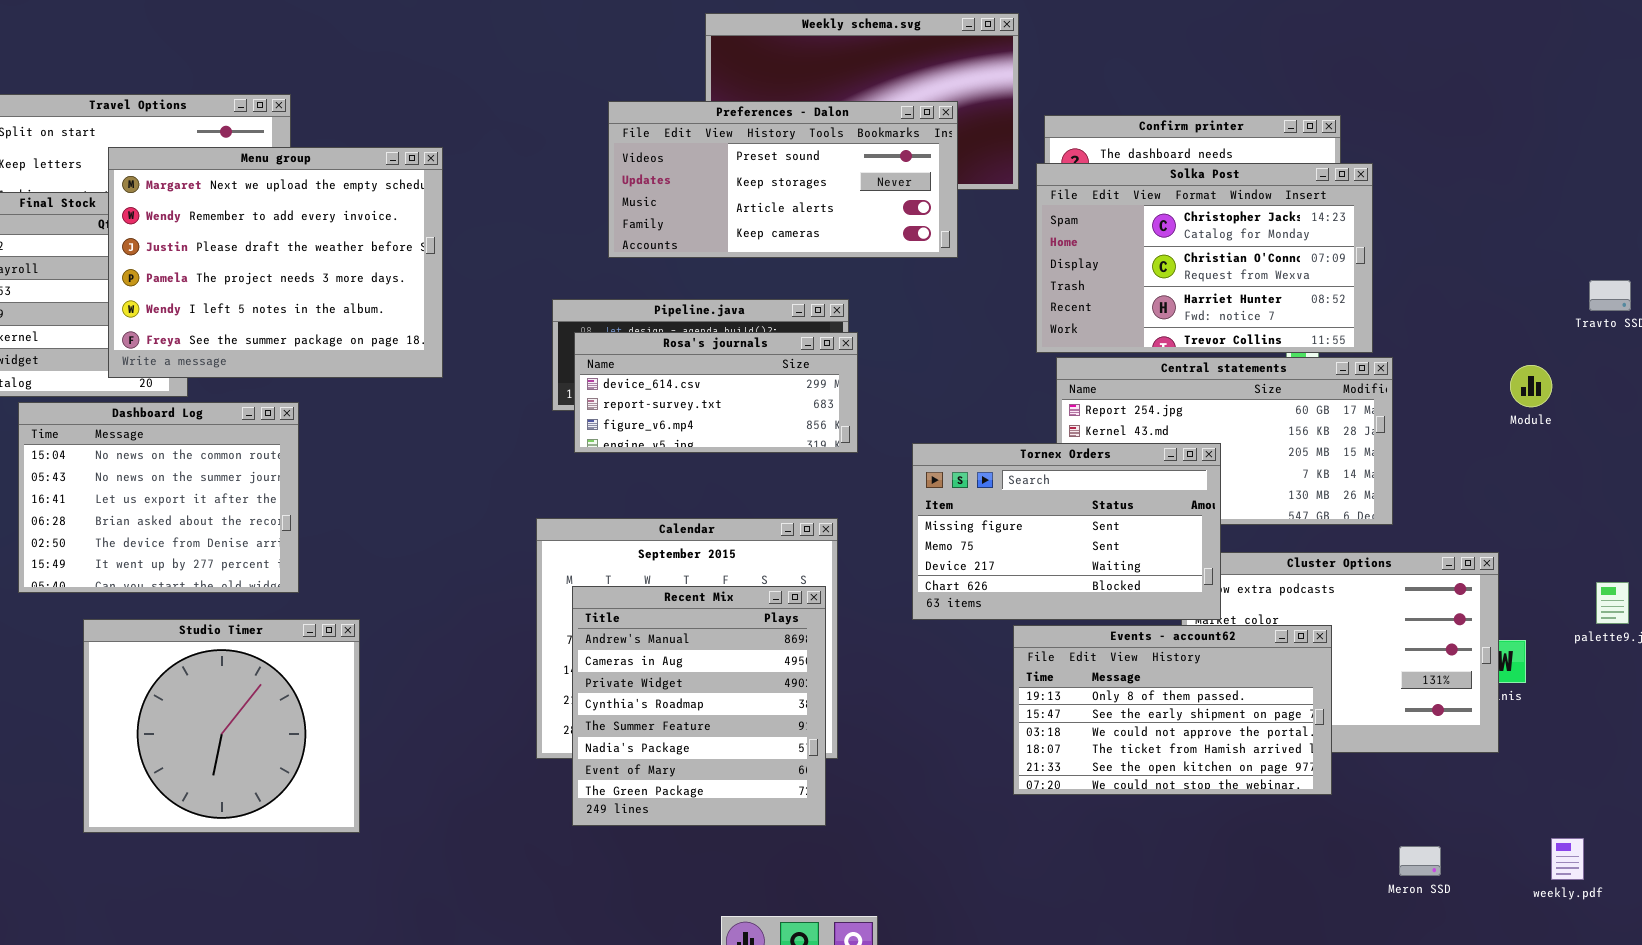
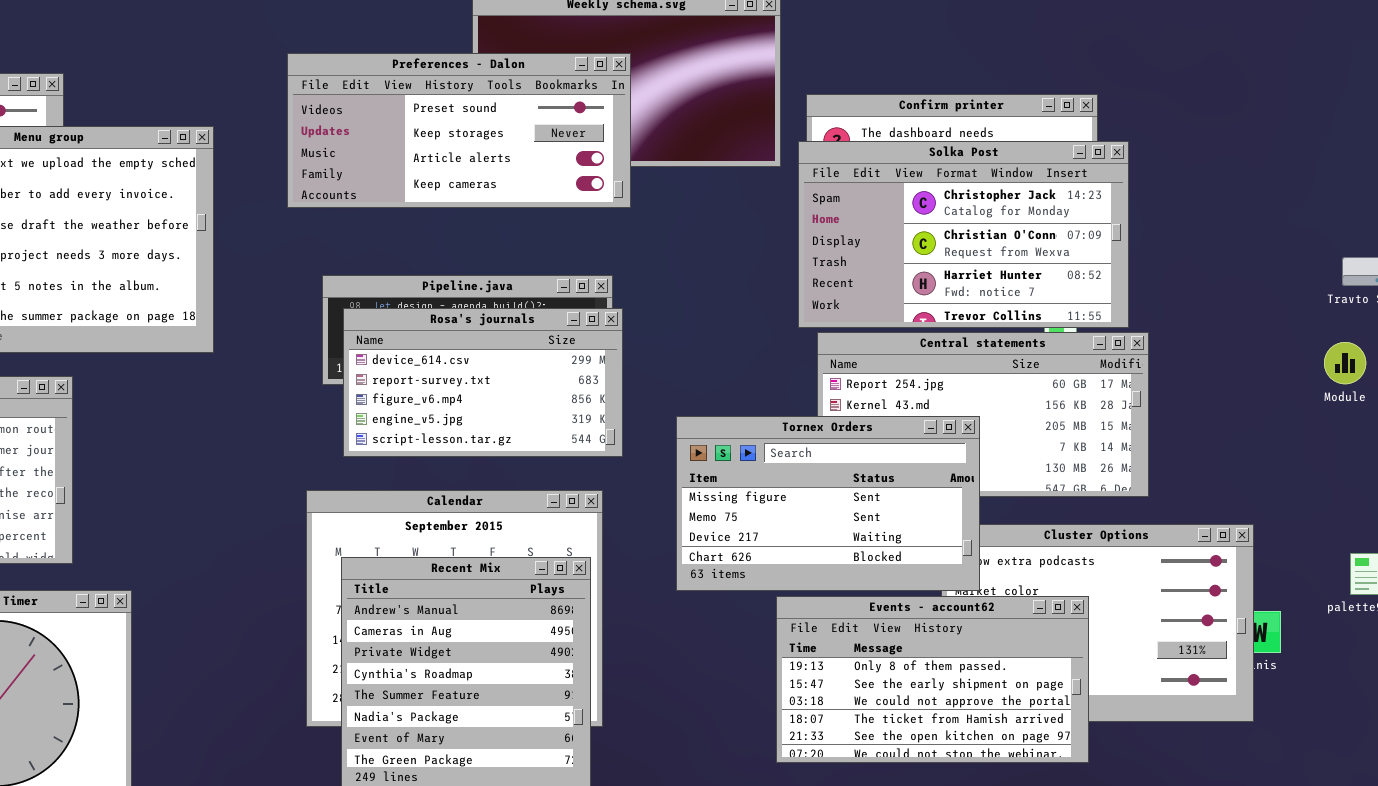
Preferences - Dalon: [608,101,958,258] -> [287,53,631,208], moved
Rosa's journals: [574,332,858,453] -> [343,308,623,457], resized
Module: [1510,365,1552,407] -> [1324,342,1366,384], moved

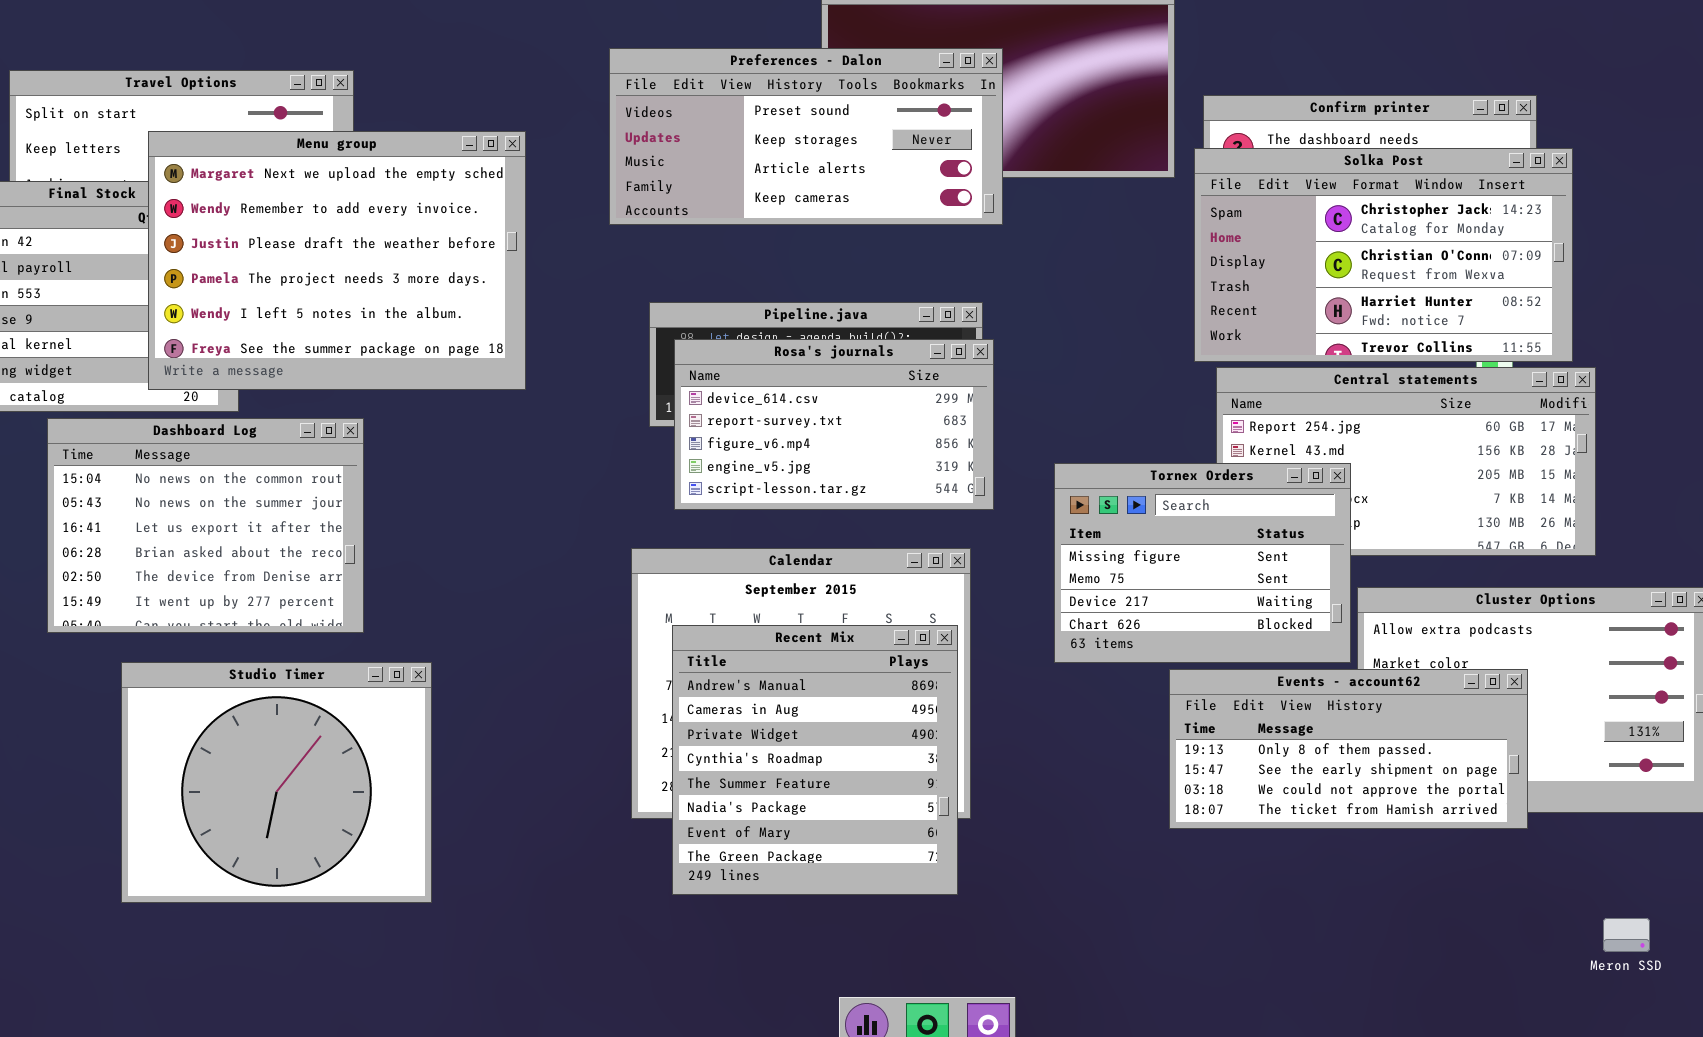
Tornex Orders: [676,416,980,591] -> [1054,463,1351,663], resized
Events - account62: [776,596,1089,763] -> [1169,669,1528,829], resized

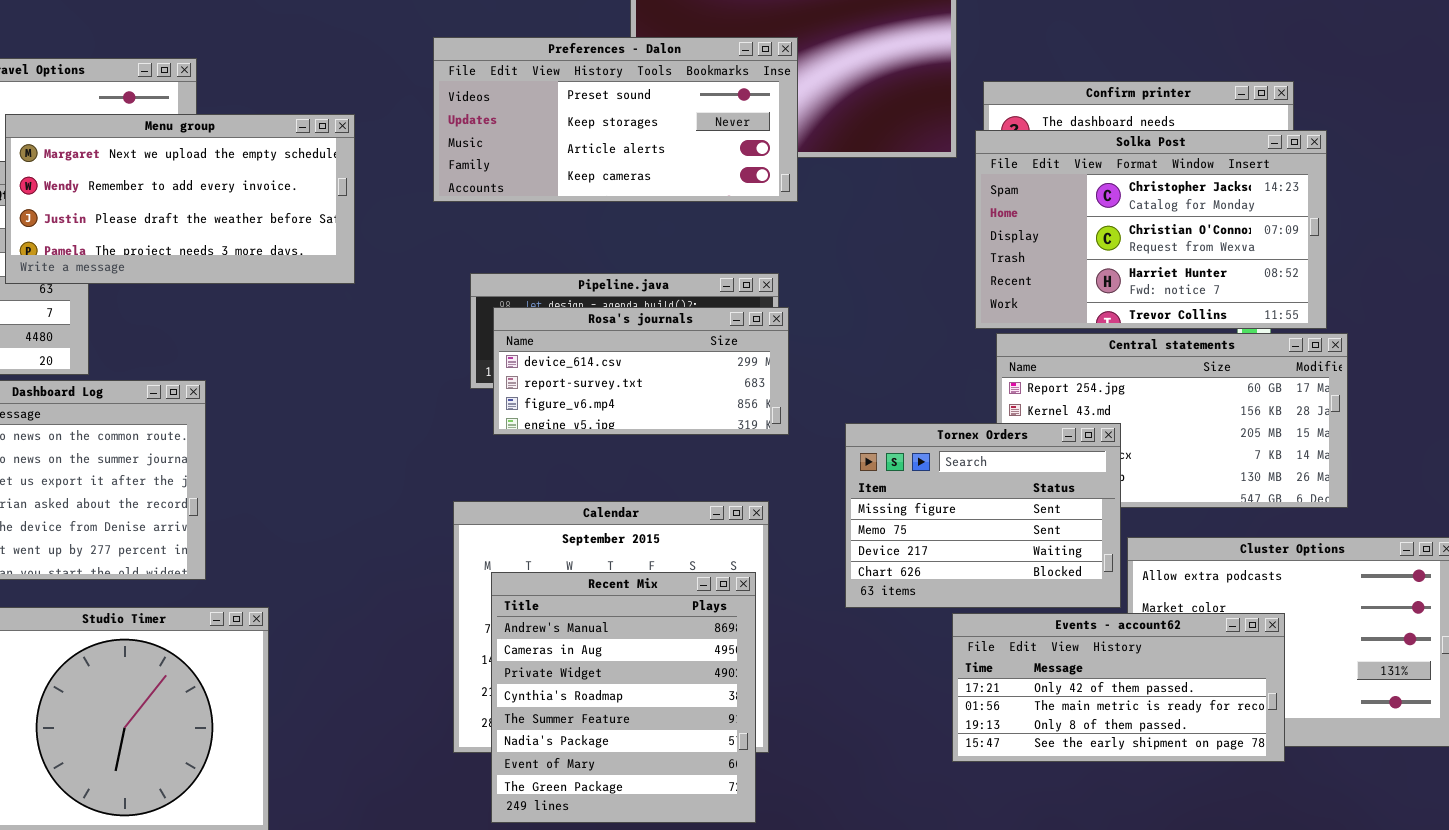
Menu group: [148,131,526,390] -> [5,114,355,284], resized
Rosa's journals: [674,339,994,510] -> [493,307,789,435], resized
Events - account62: [1169,669,1528,829] -> [952,613,1285,762], scrolled up 2 rows

